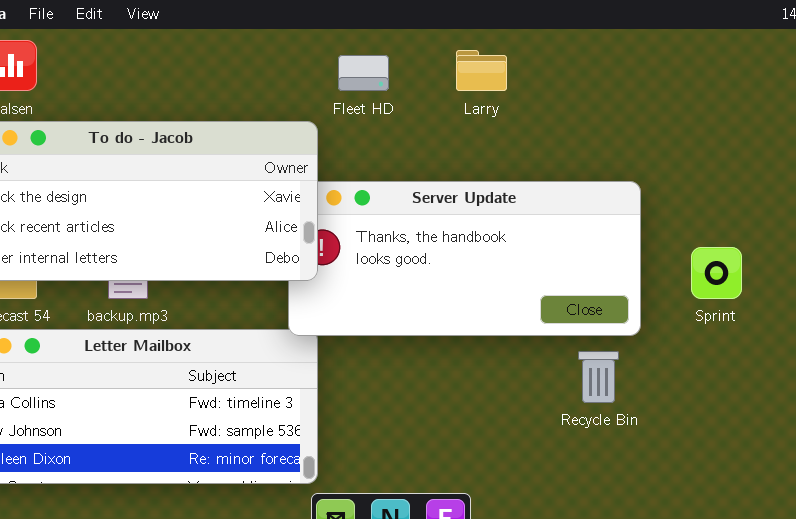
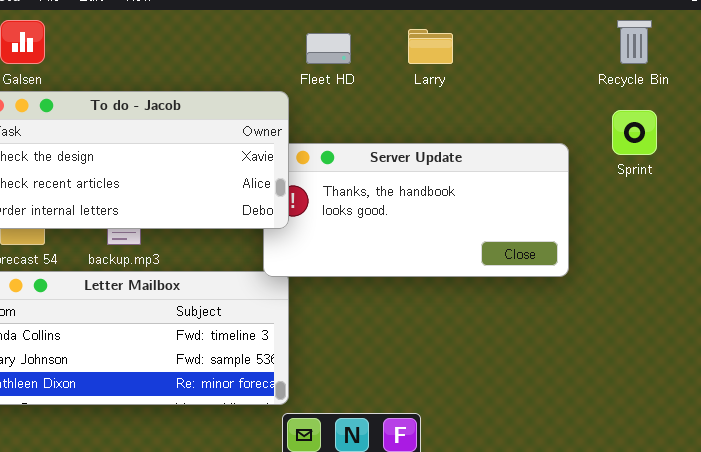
Sprint: [691,247,742,299] -> [612,110,657,155], moved
Recycle Bin: [578,351,619,403] -> [617,20,652,64], moved

